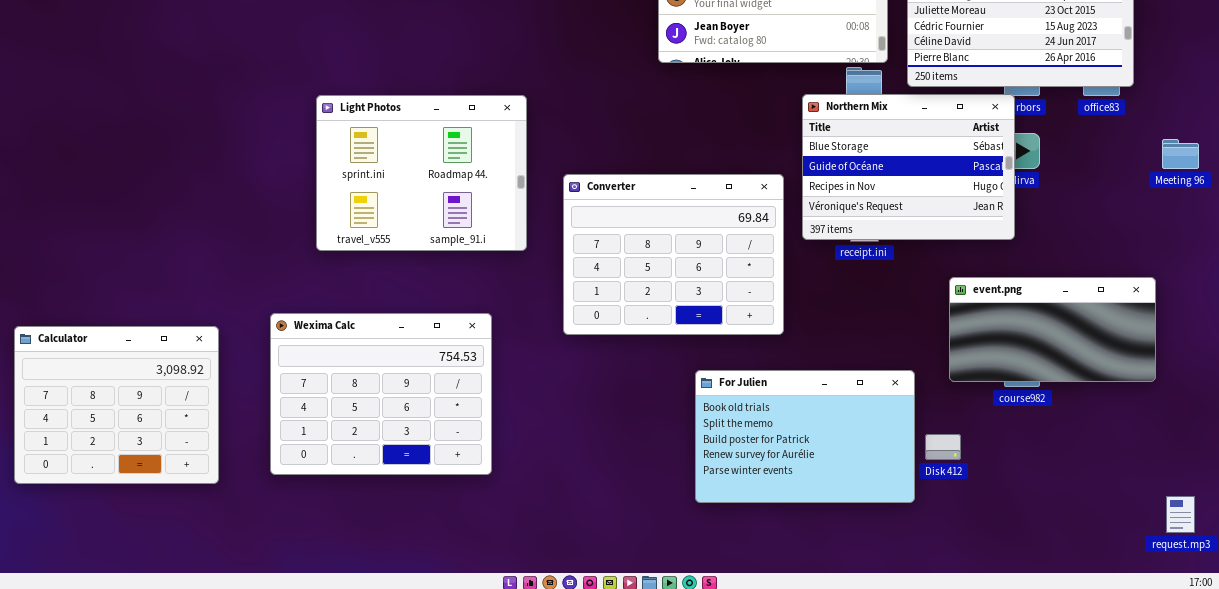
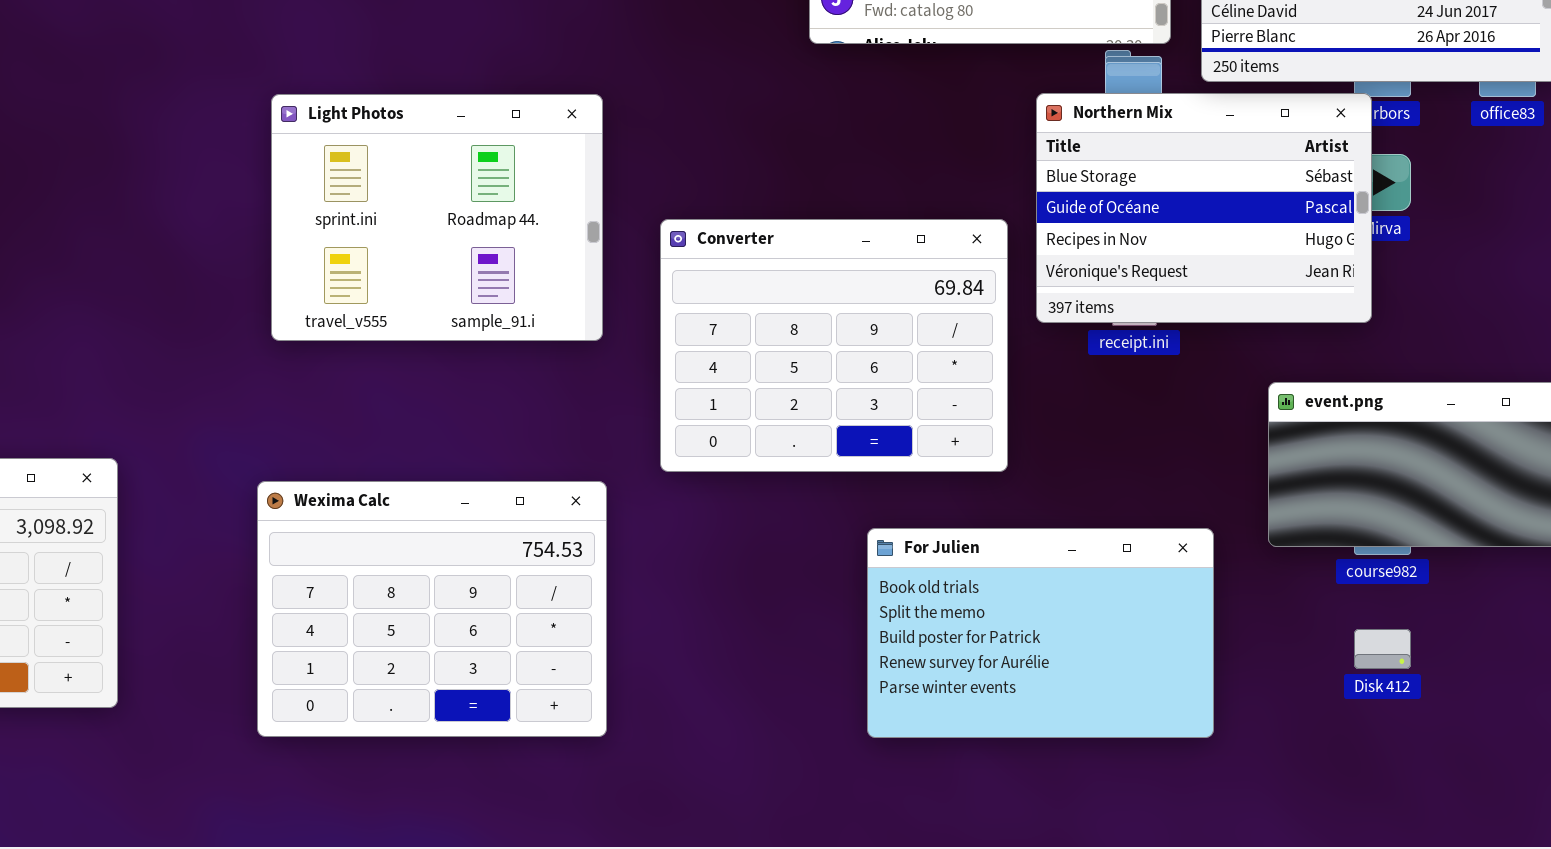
Wexima Calc: [270,313,492,475] -> [257,481,607,737], moved
Disk 412: [925,434,961,460] -> [1354,629,1411,669], moved

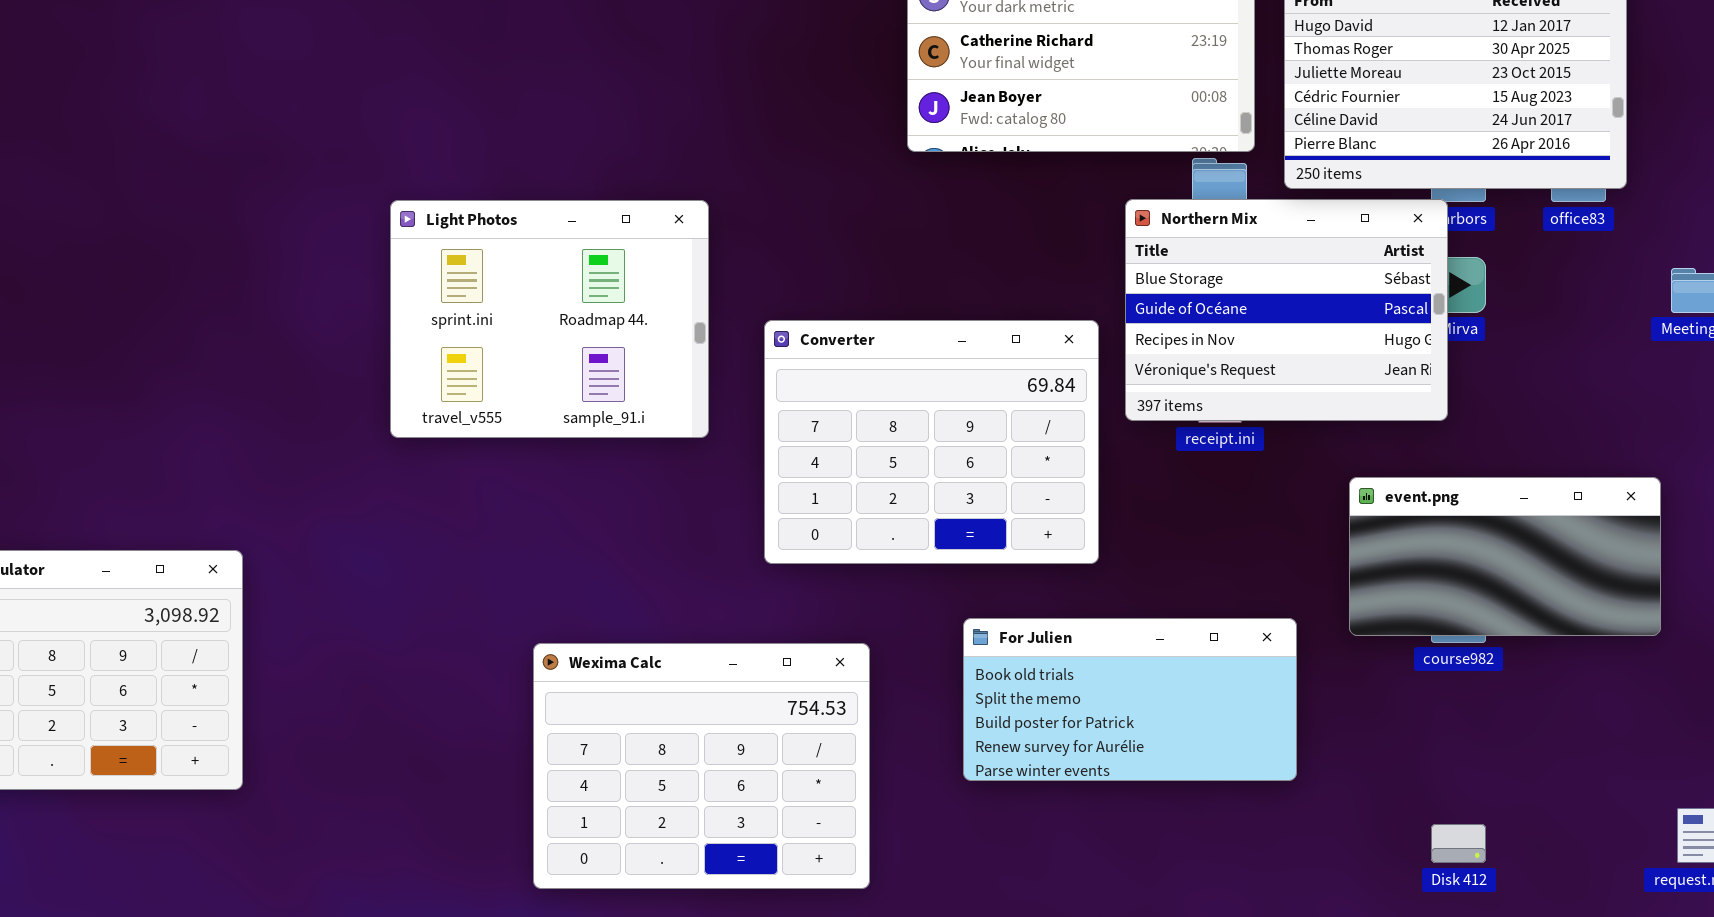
Wexima Calc: [257,481,607,737] -> [533,643,870,889], moved
For Julien: [867,528,1214,738] -> [963,618,1297,781], resized
Disk 412: [1354,629,1411,669] -> [1431,824,1486,863], moved

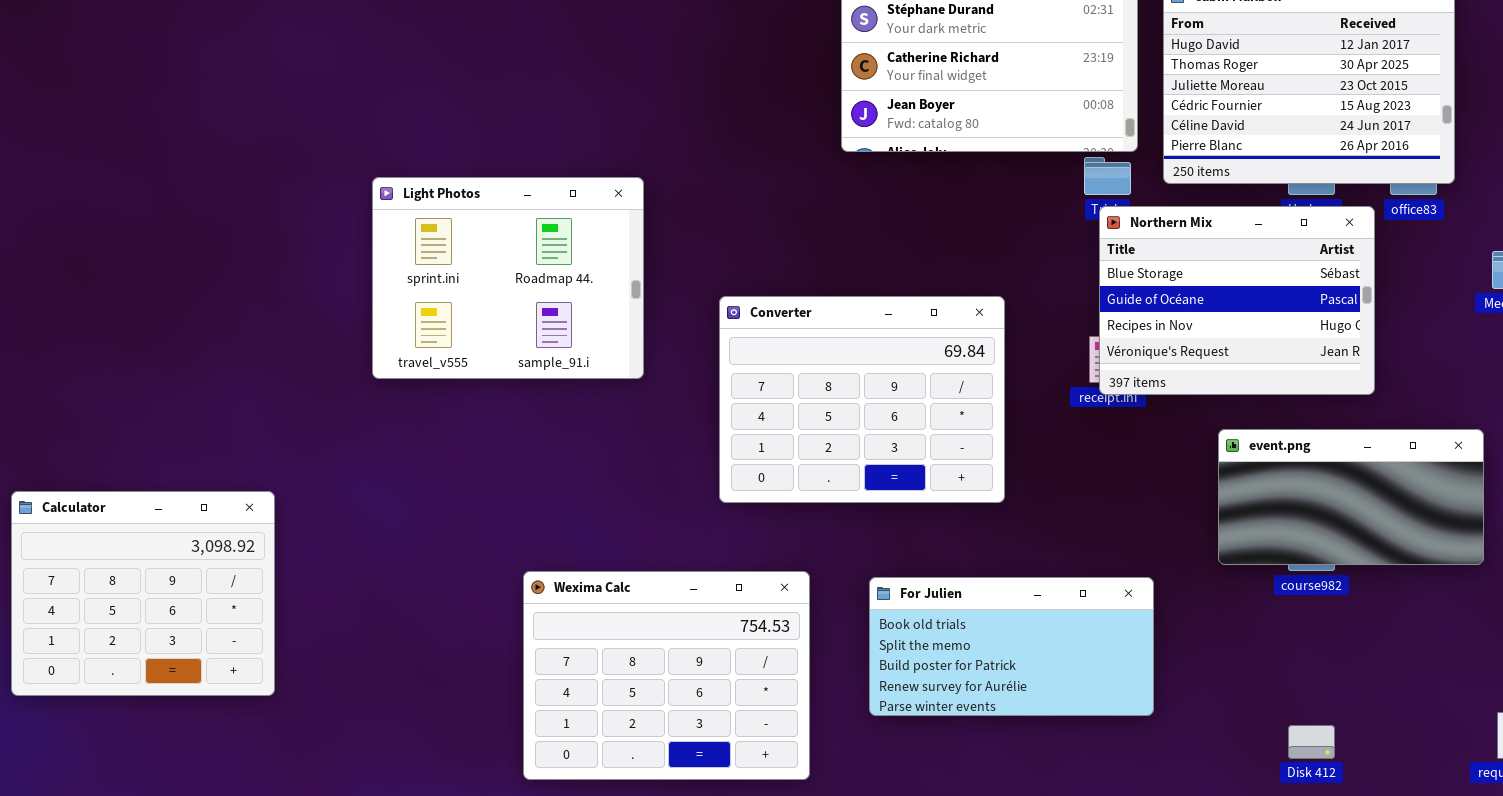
Northern Mix: [1125,199,1448,421] -> [1099,206,1375,395], moved
Light Photos: [390,200,709,438] -> [372,177,644,379], moved
For Julien: [963,618,1297,781] -> [869,577,1154,716], moved

